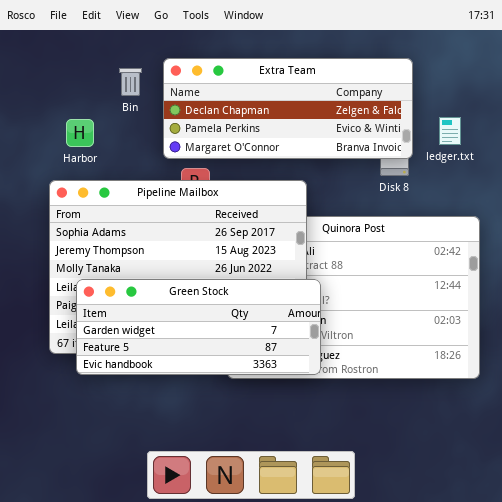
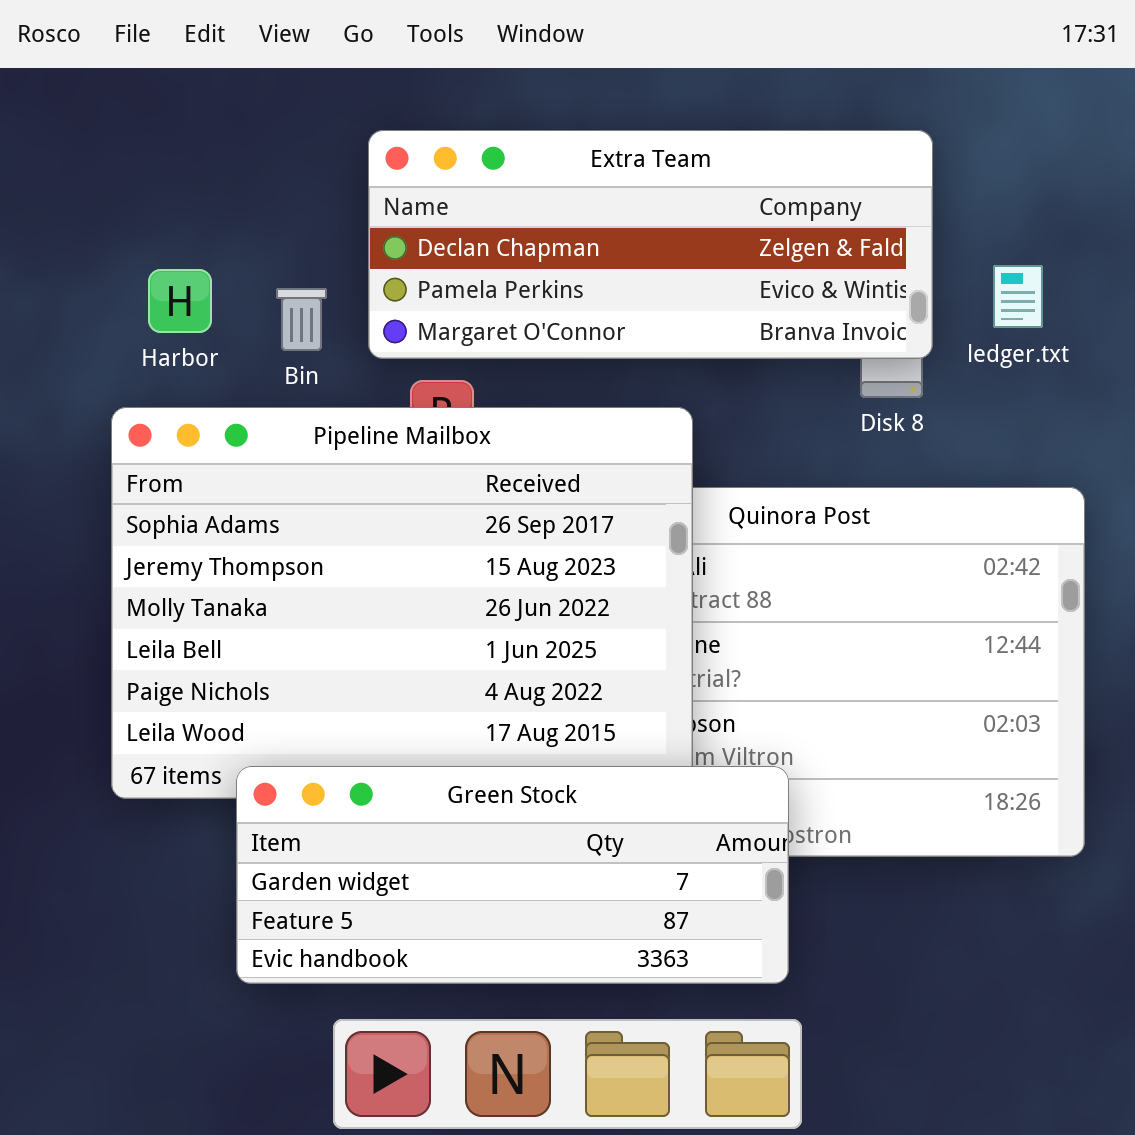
Bin: [119,68,142,96] -> [276,288,327,351], moved
Green Stock: [76,279,321,375] -> [236,766,789,984], moved

